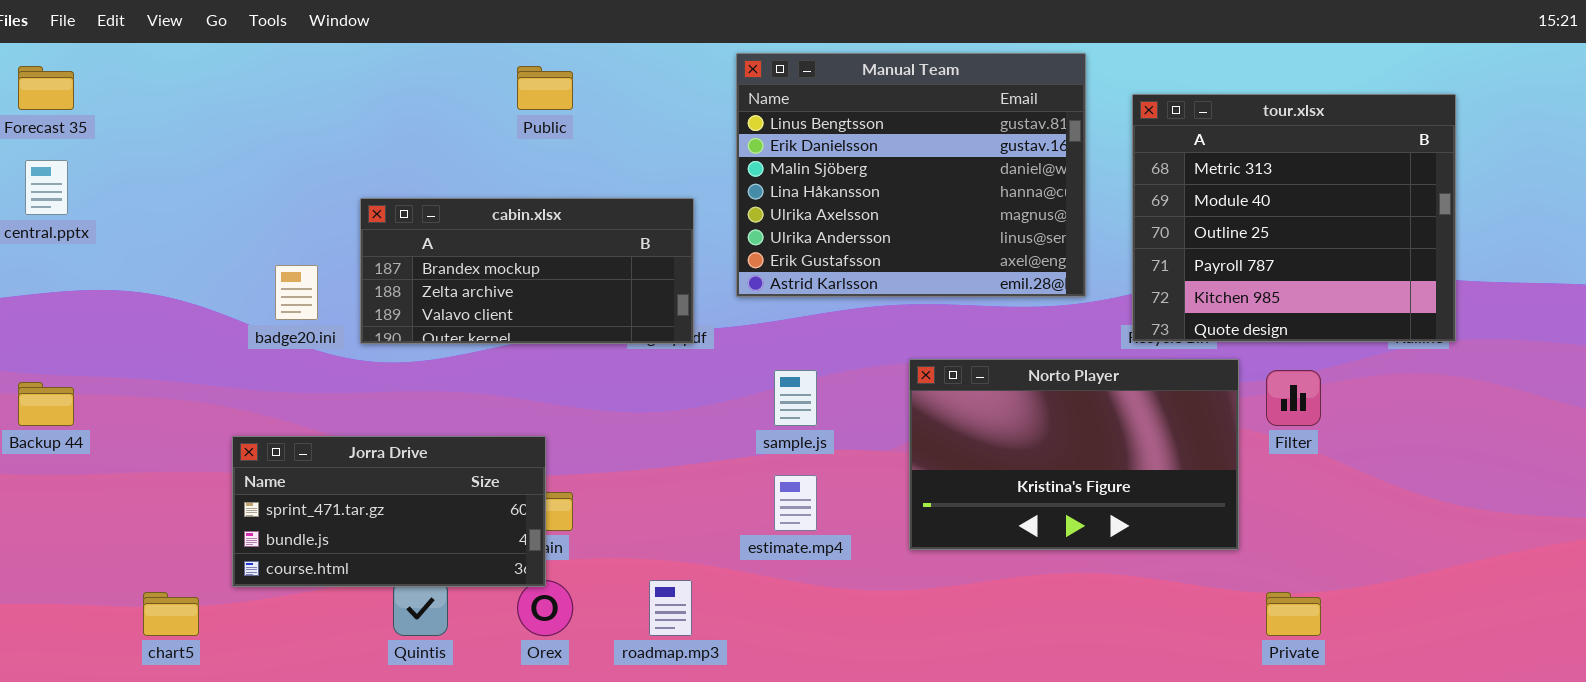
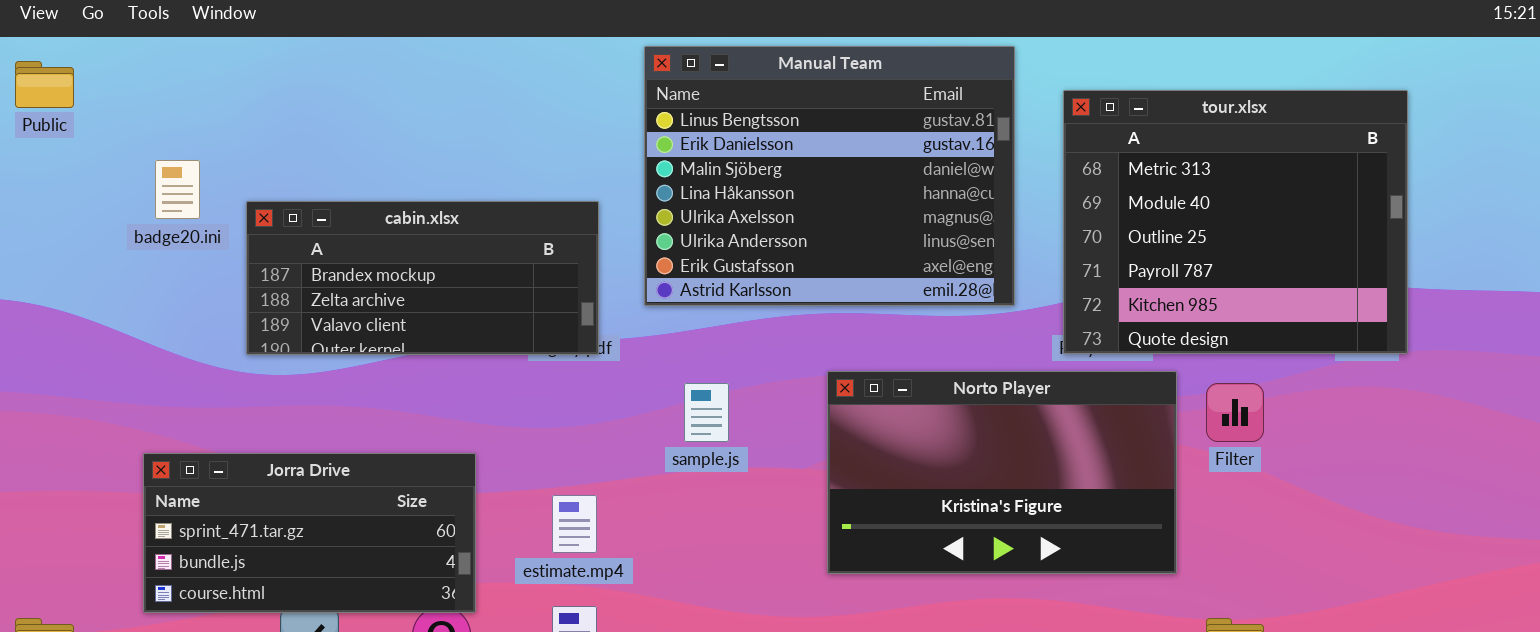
Public: [517,66,573,110] -> [15,61,74,108], moved
badge20.ini: [275,265,318,320] -> [155,160,200,219], moved
Jorra Drive: [232,436,546,587] -> [143,453,476,613], moved
estimate.mp4: [774,475,817,531] -> [552,495,597,553], moved

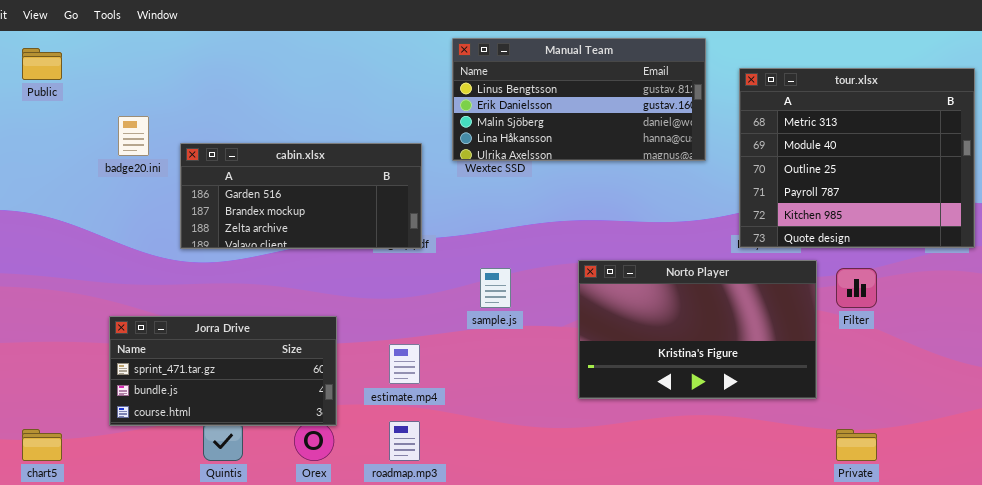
Manual Team: [644,46,1015,306] -> [452,38,706,161], resized
cabin.xlsx: [246,201,599,355] -> [180,143,422,249], scrolled up 1 row

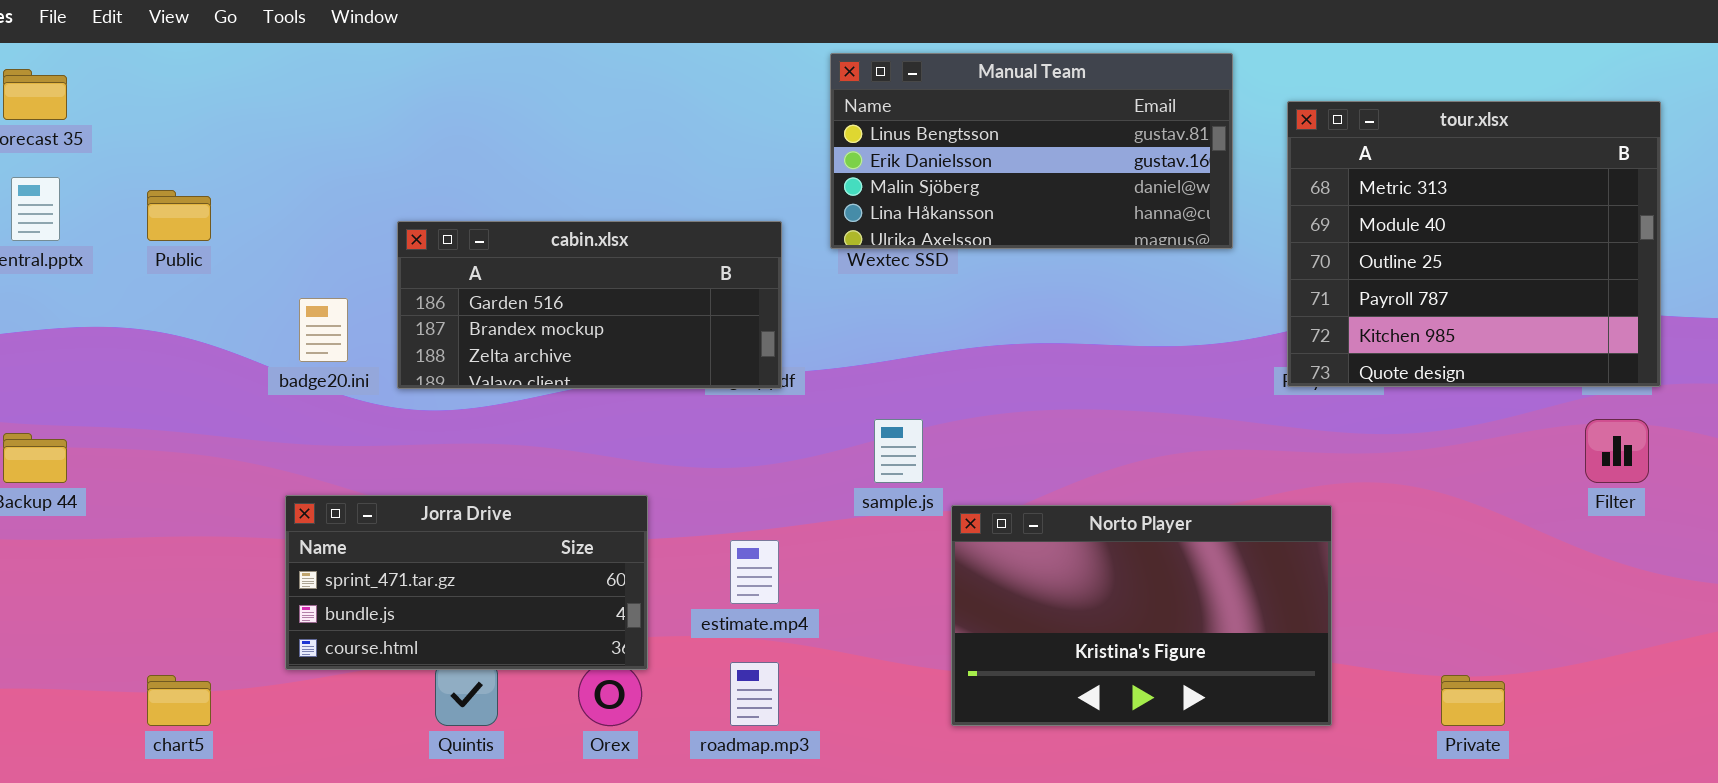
Public: [22,48,62,80] -> [147,190,211,241], moved
badge20.ini: [118,116,149,156] -> [299,298,348,362], moved
Norto Player: [578,260,817,399] -> [951,505,1332,726], moved
Filter: [836,268,877,308] -> [1585,419,1649,483], moved

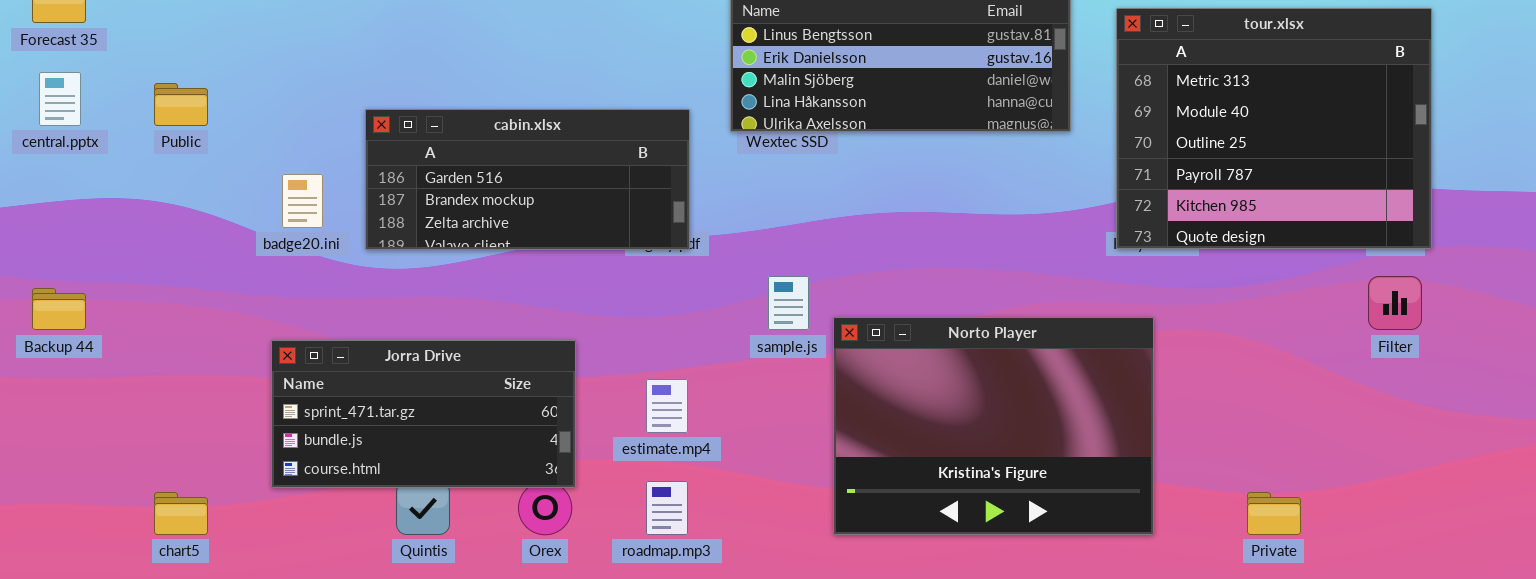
Norto Player: [951,505,1332,726] -> [833,317,1154,535], resized

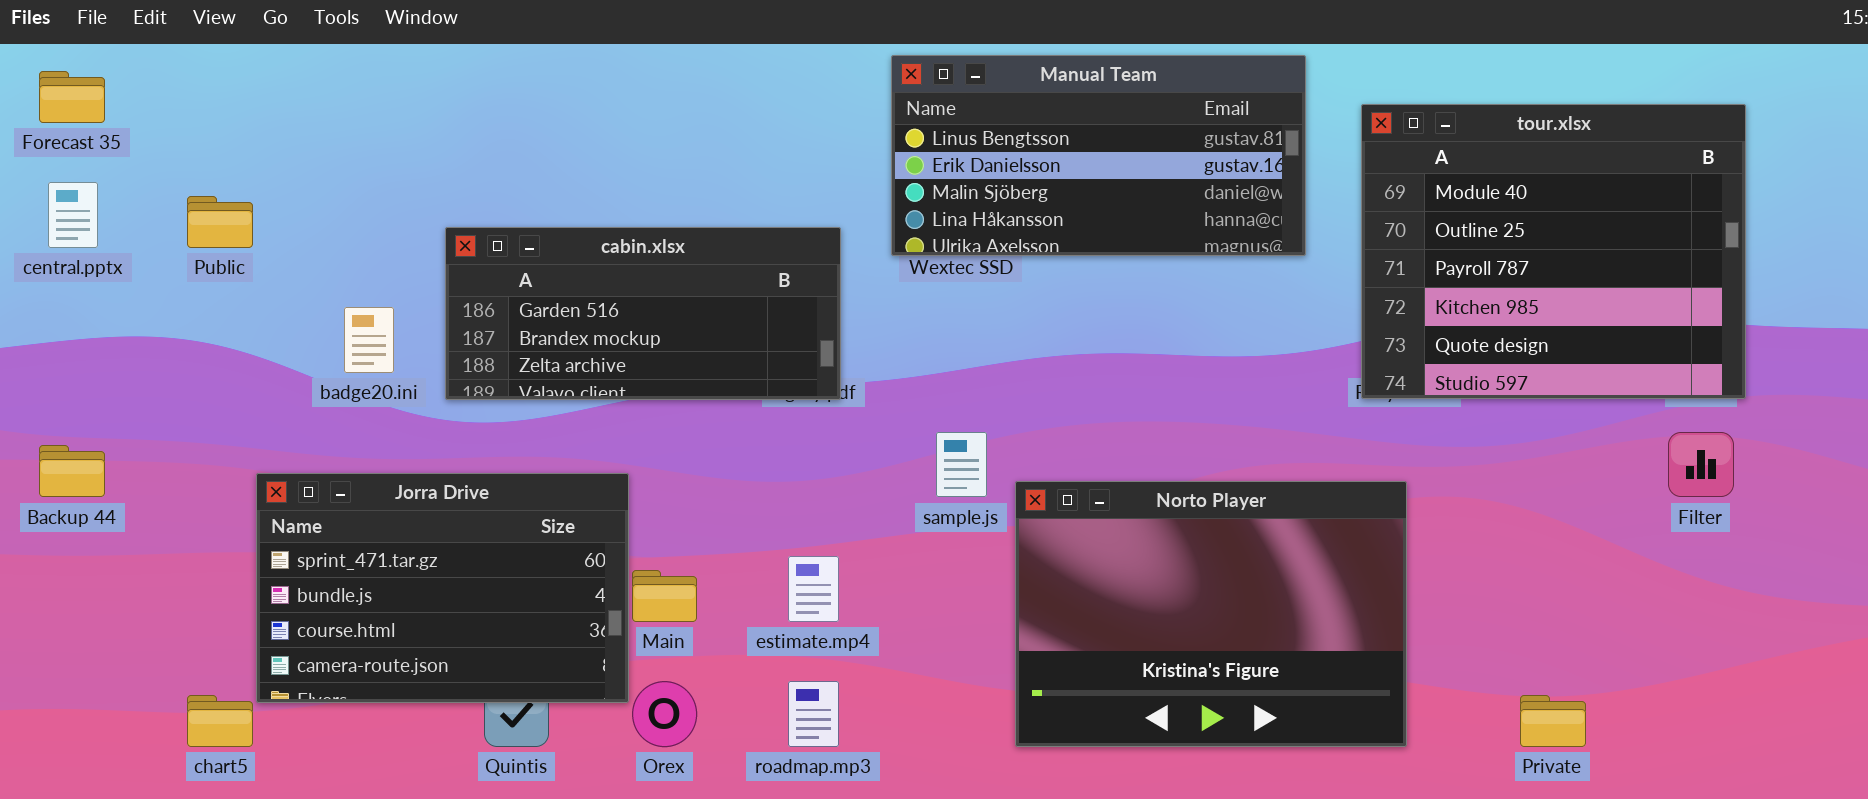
tour.xlsx: [1116,8,1432,249] -> [1361,104,1746,399], scrolled down 1 row
Jorra Drive: [271,340,576,488] -> [256,473,629,703], moved, resized

